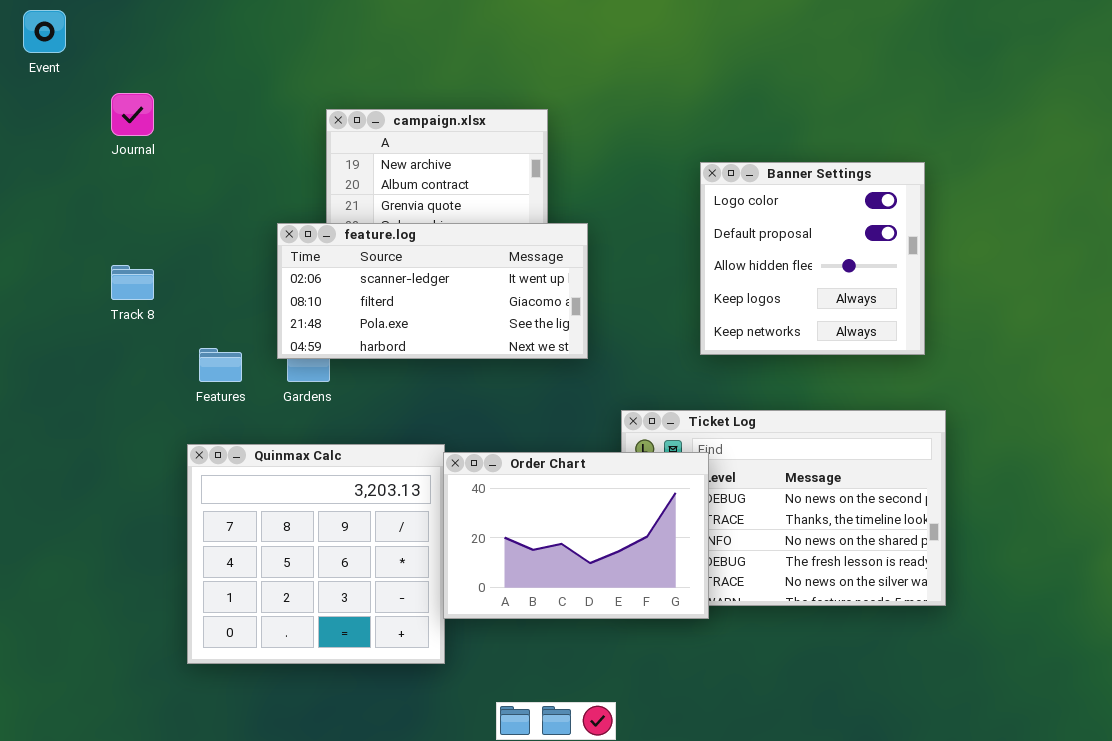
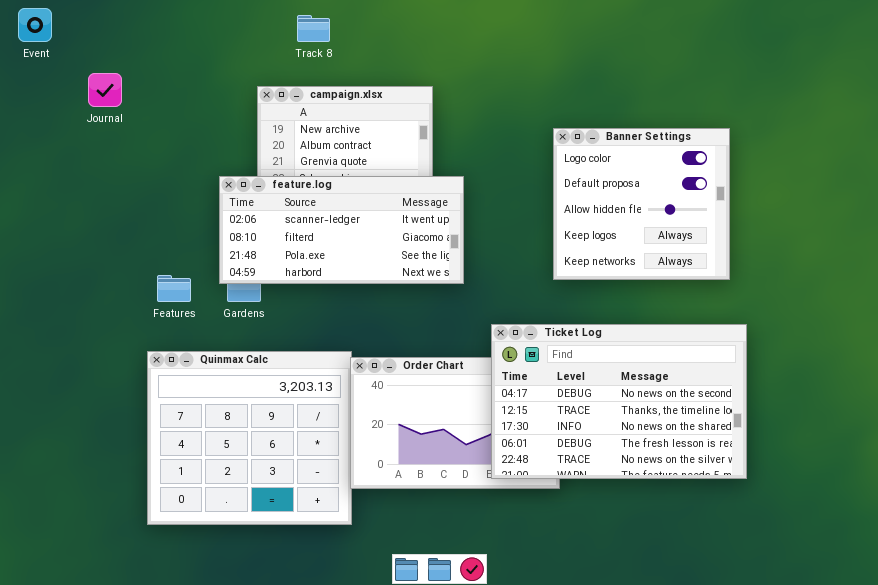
Track 8: [111,265,154,300] -> [297,15,330,42], moved
Ticket Log: [621,410,946,606] -> [491,324,747,479], raised

